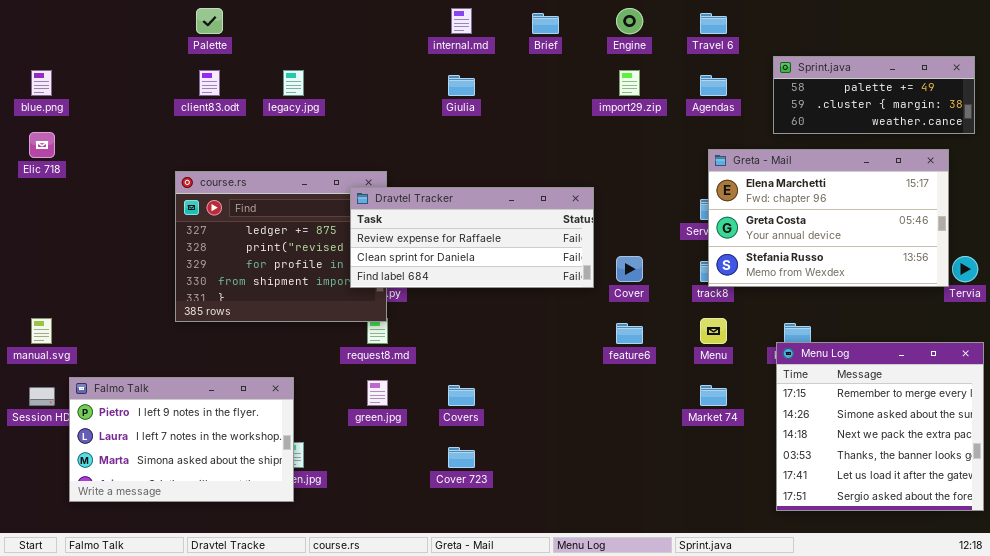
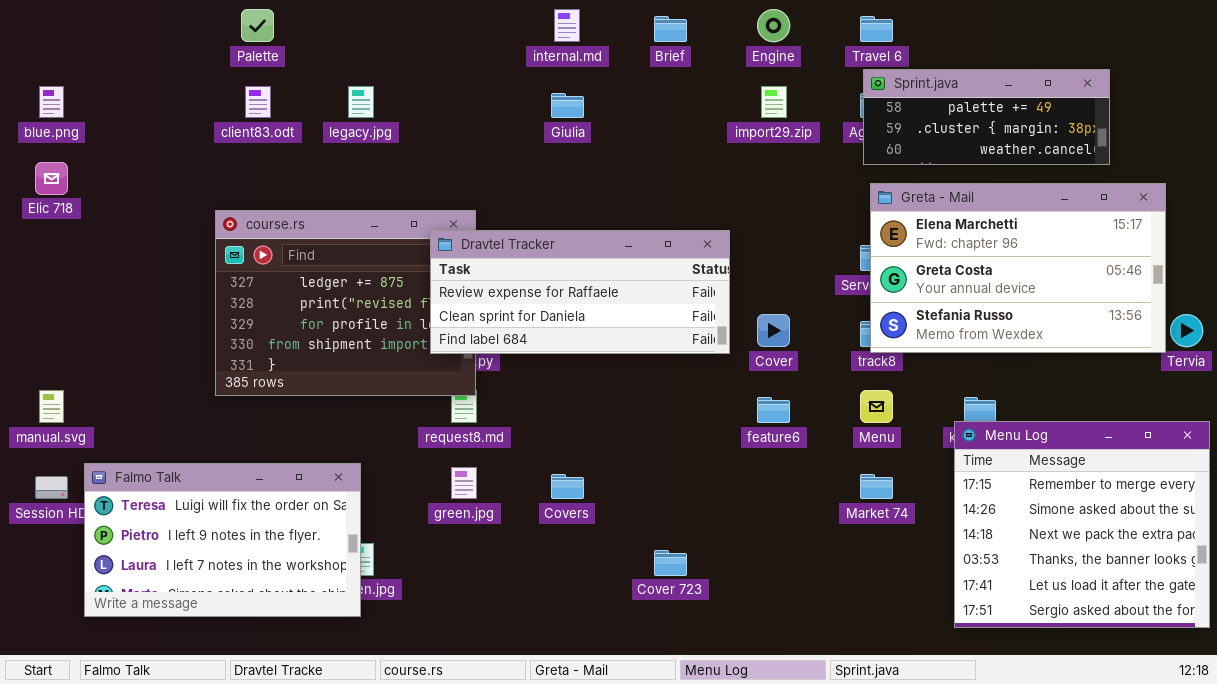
Sprint.java: [773,56,975,134] -> [863,69,1110,165], moved
Falmo Talk: [69,377,294,502] -> [84,463,361,617], scrolled up 1 row
Cover 723: [448,447,475,468] -> [654,550,687,576], moved

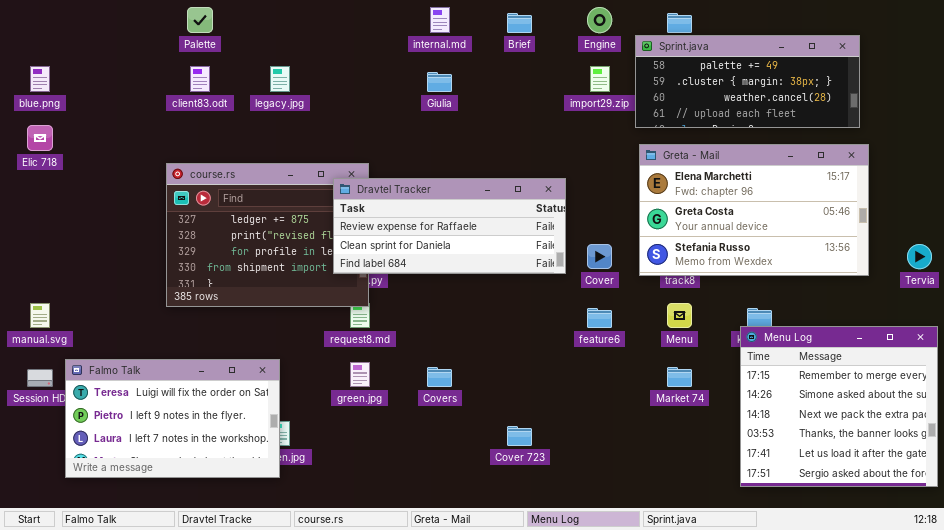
Sprint.java: [863,69,1110,165] -> [635,35,860,128], resized
Greta - Mail: [870,183,1166,353] -> [639,144,869,276], moved

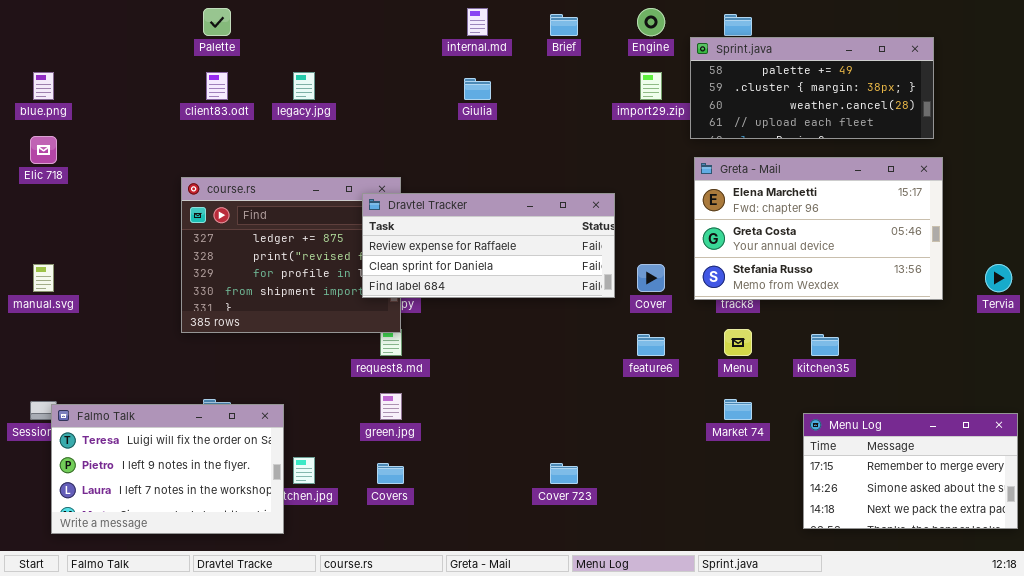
manual.svg: [30,303,50,328] -> [33,264,54,292], moved
Menu Log: [740,326,938,487] -> [803,413,1018,529], resized
Falmo Talk: [65,359,280,478] -> [51,404,284,534], moved
Covers: [427,367,452,387] -> [377,463,404,484], moved

